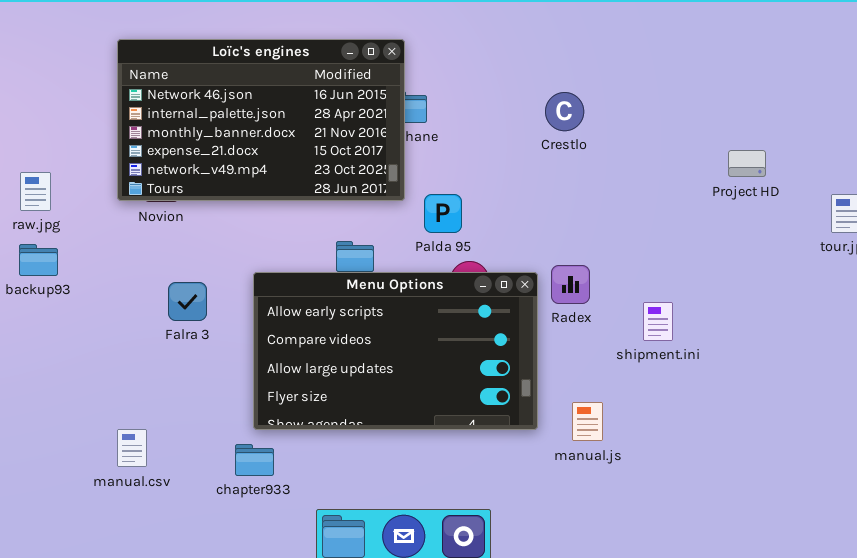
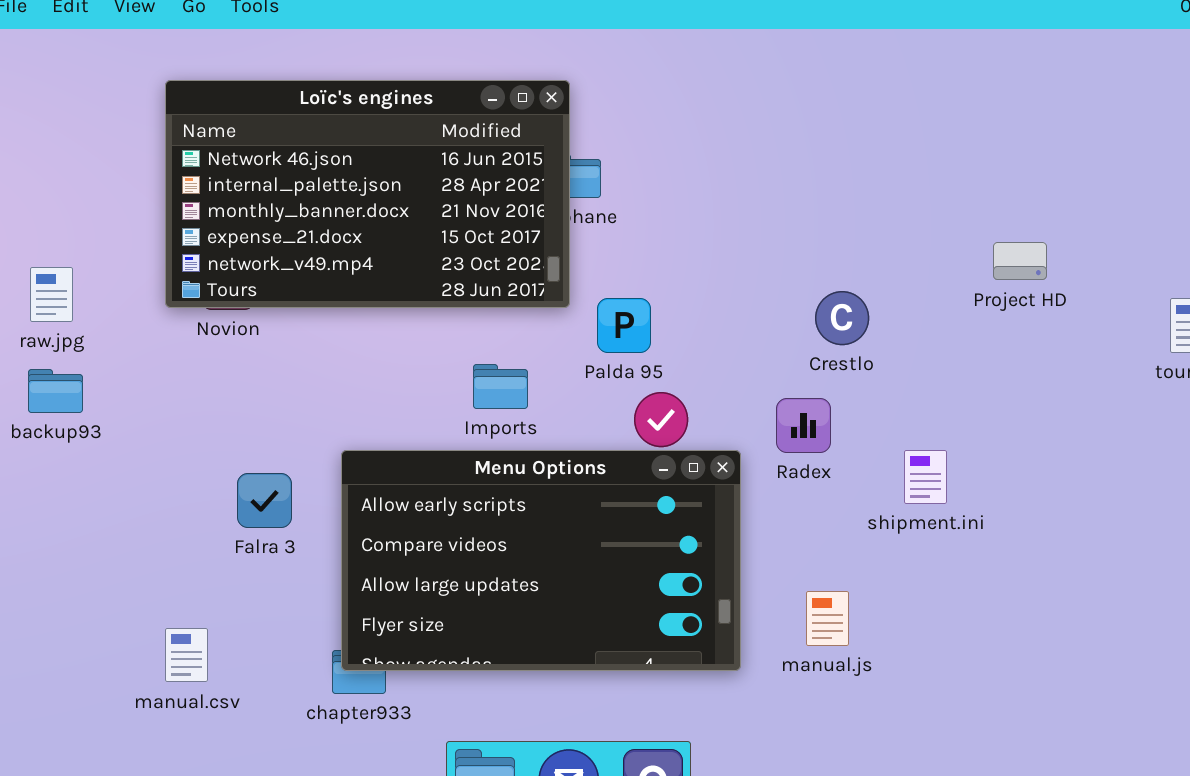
Crestlo: [545,92,584,131] -> [815,291,869,345], moved
Project HD: [728,150,766,177] -> [993,242,1047,280], moved
Menu Options: [253,272,538,430] -> [341,450,741,671], moved
Falra 3: [168,282,207,321] -> [237,473,292,528], moved

